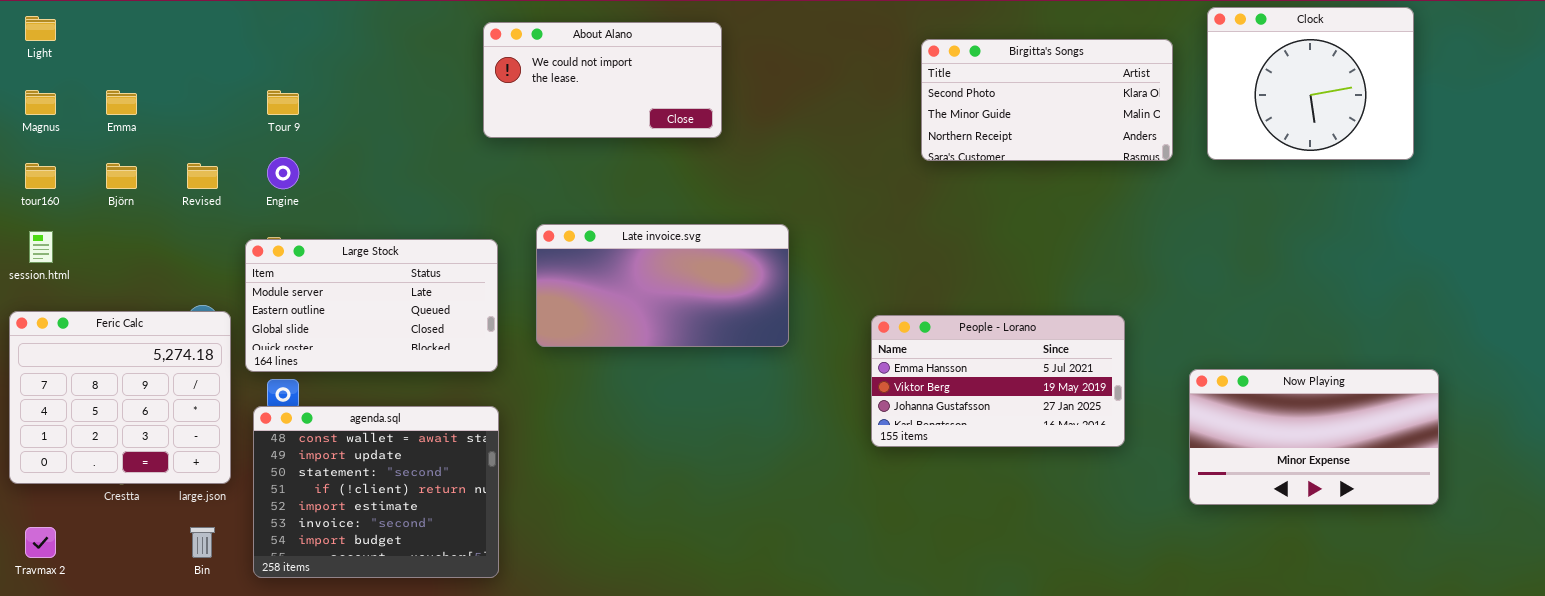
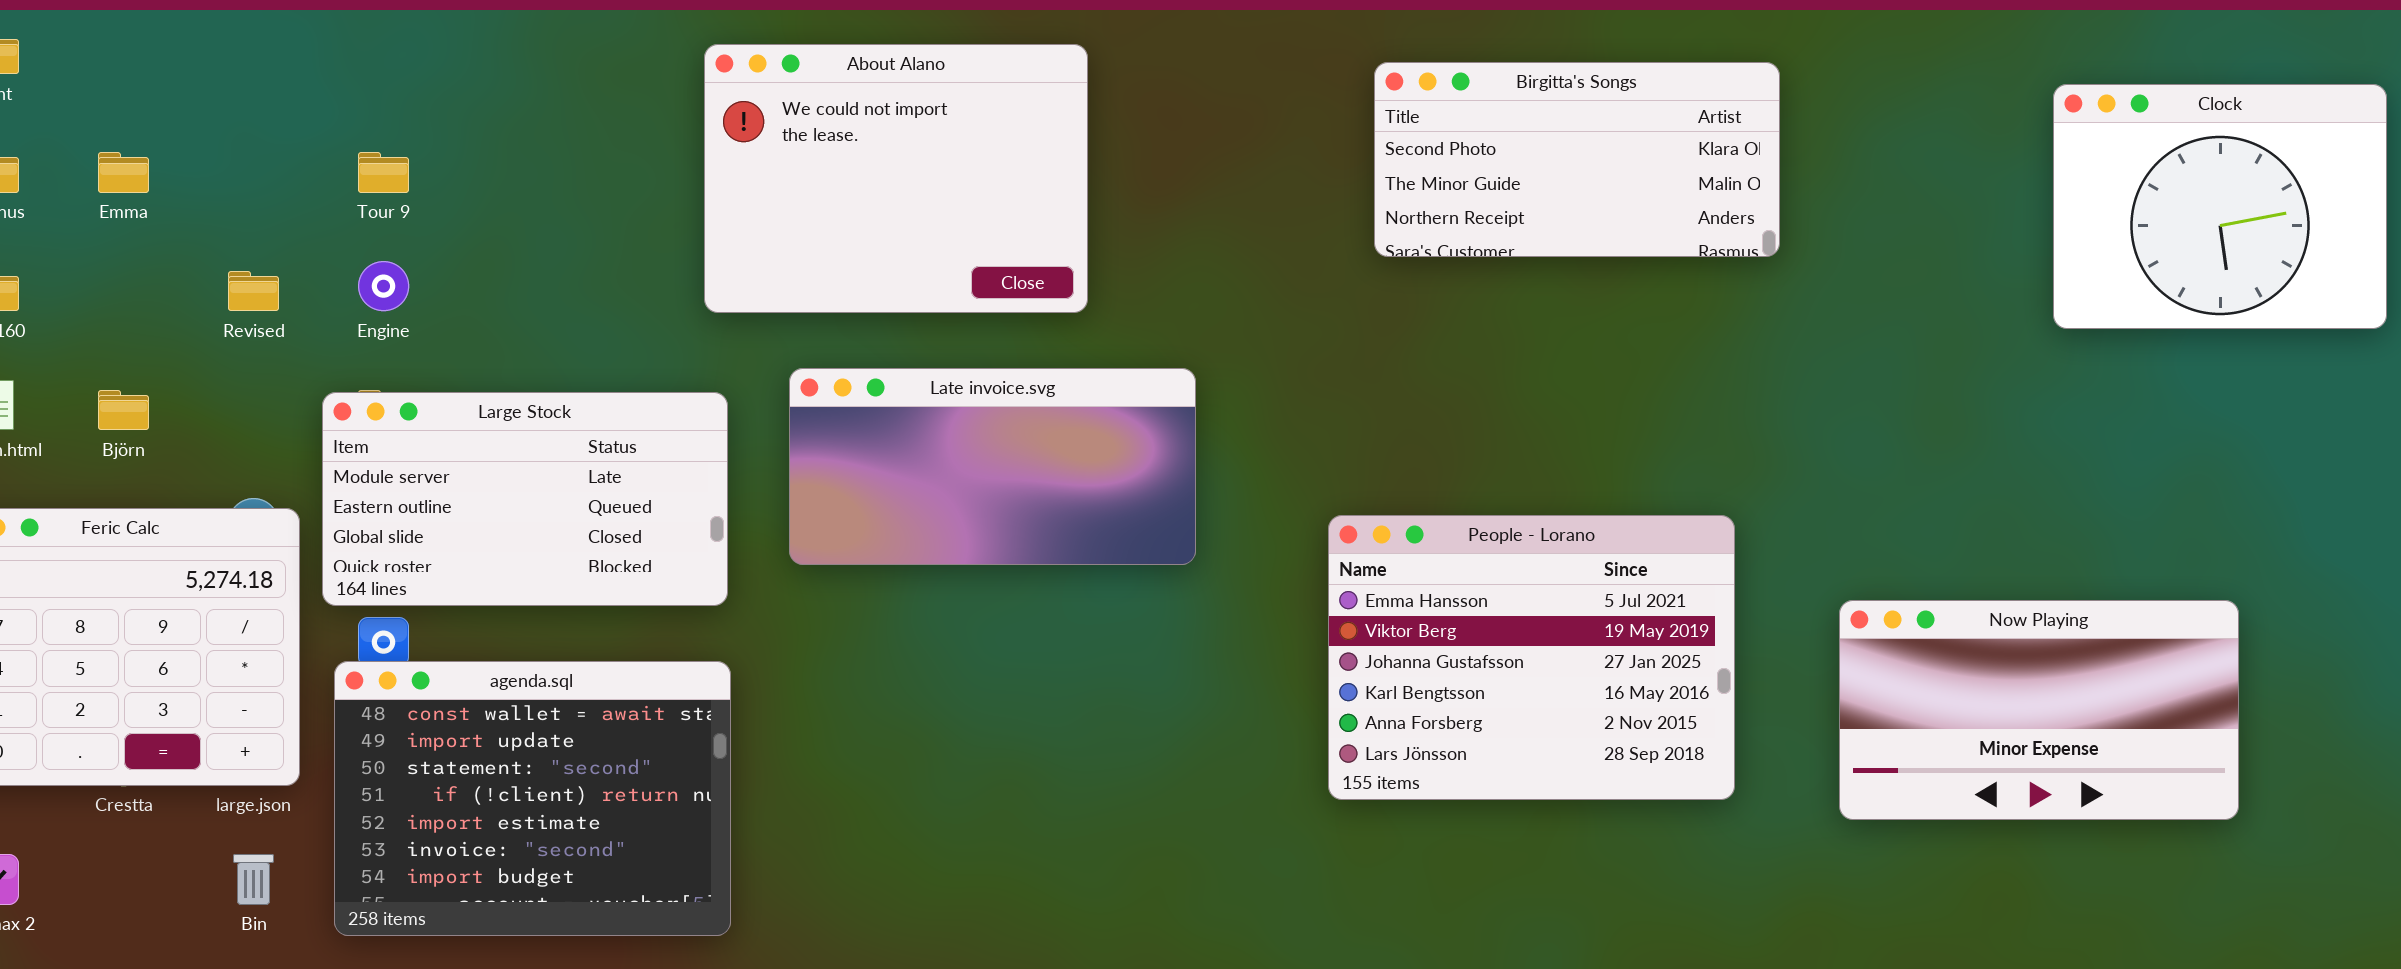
Clock: [1207,7,1414,160] -> [2053,84,2387,329], moved
About Alano: [483,22,722,138] -> [704,44,1088,313], resized
Birgitta's Songs: [921,39,1173,161] -> [1374,62,1780,257], moved
Björn: [106,163,137,189] -> [98,390,149,430], moved
People - Lorano: [871,315,1125,447] -> [1328,515,1735,800], resized

